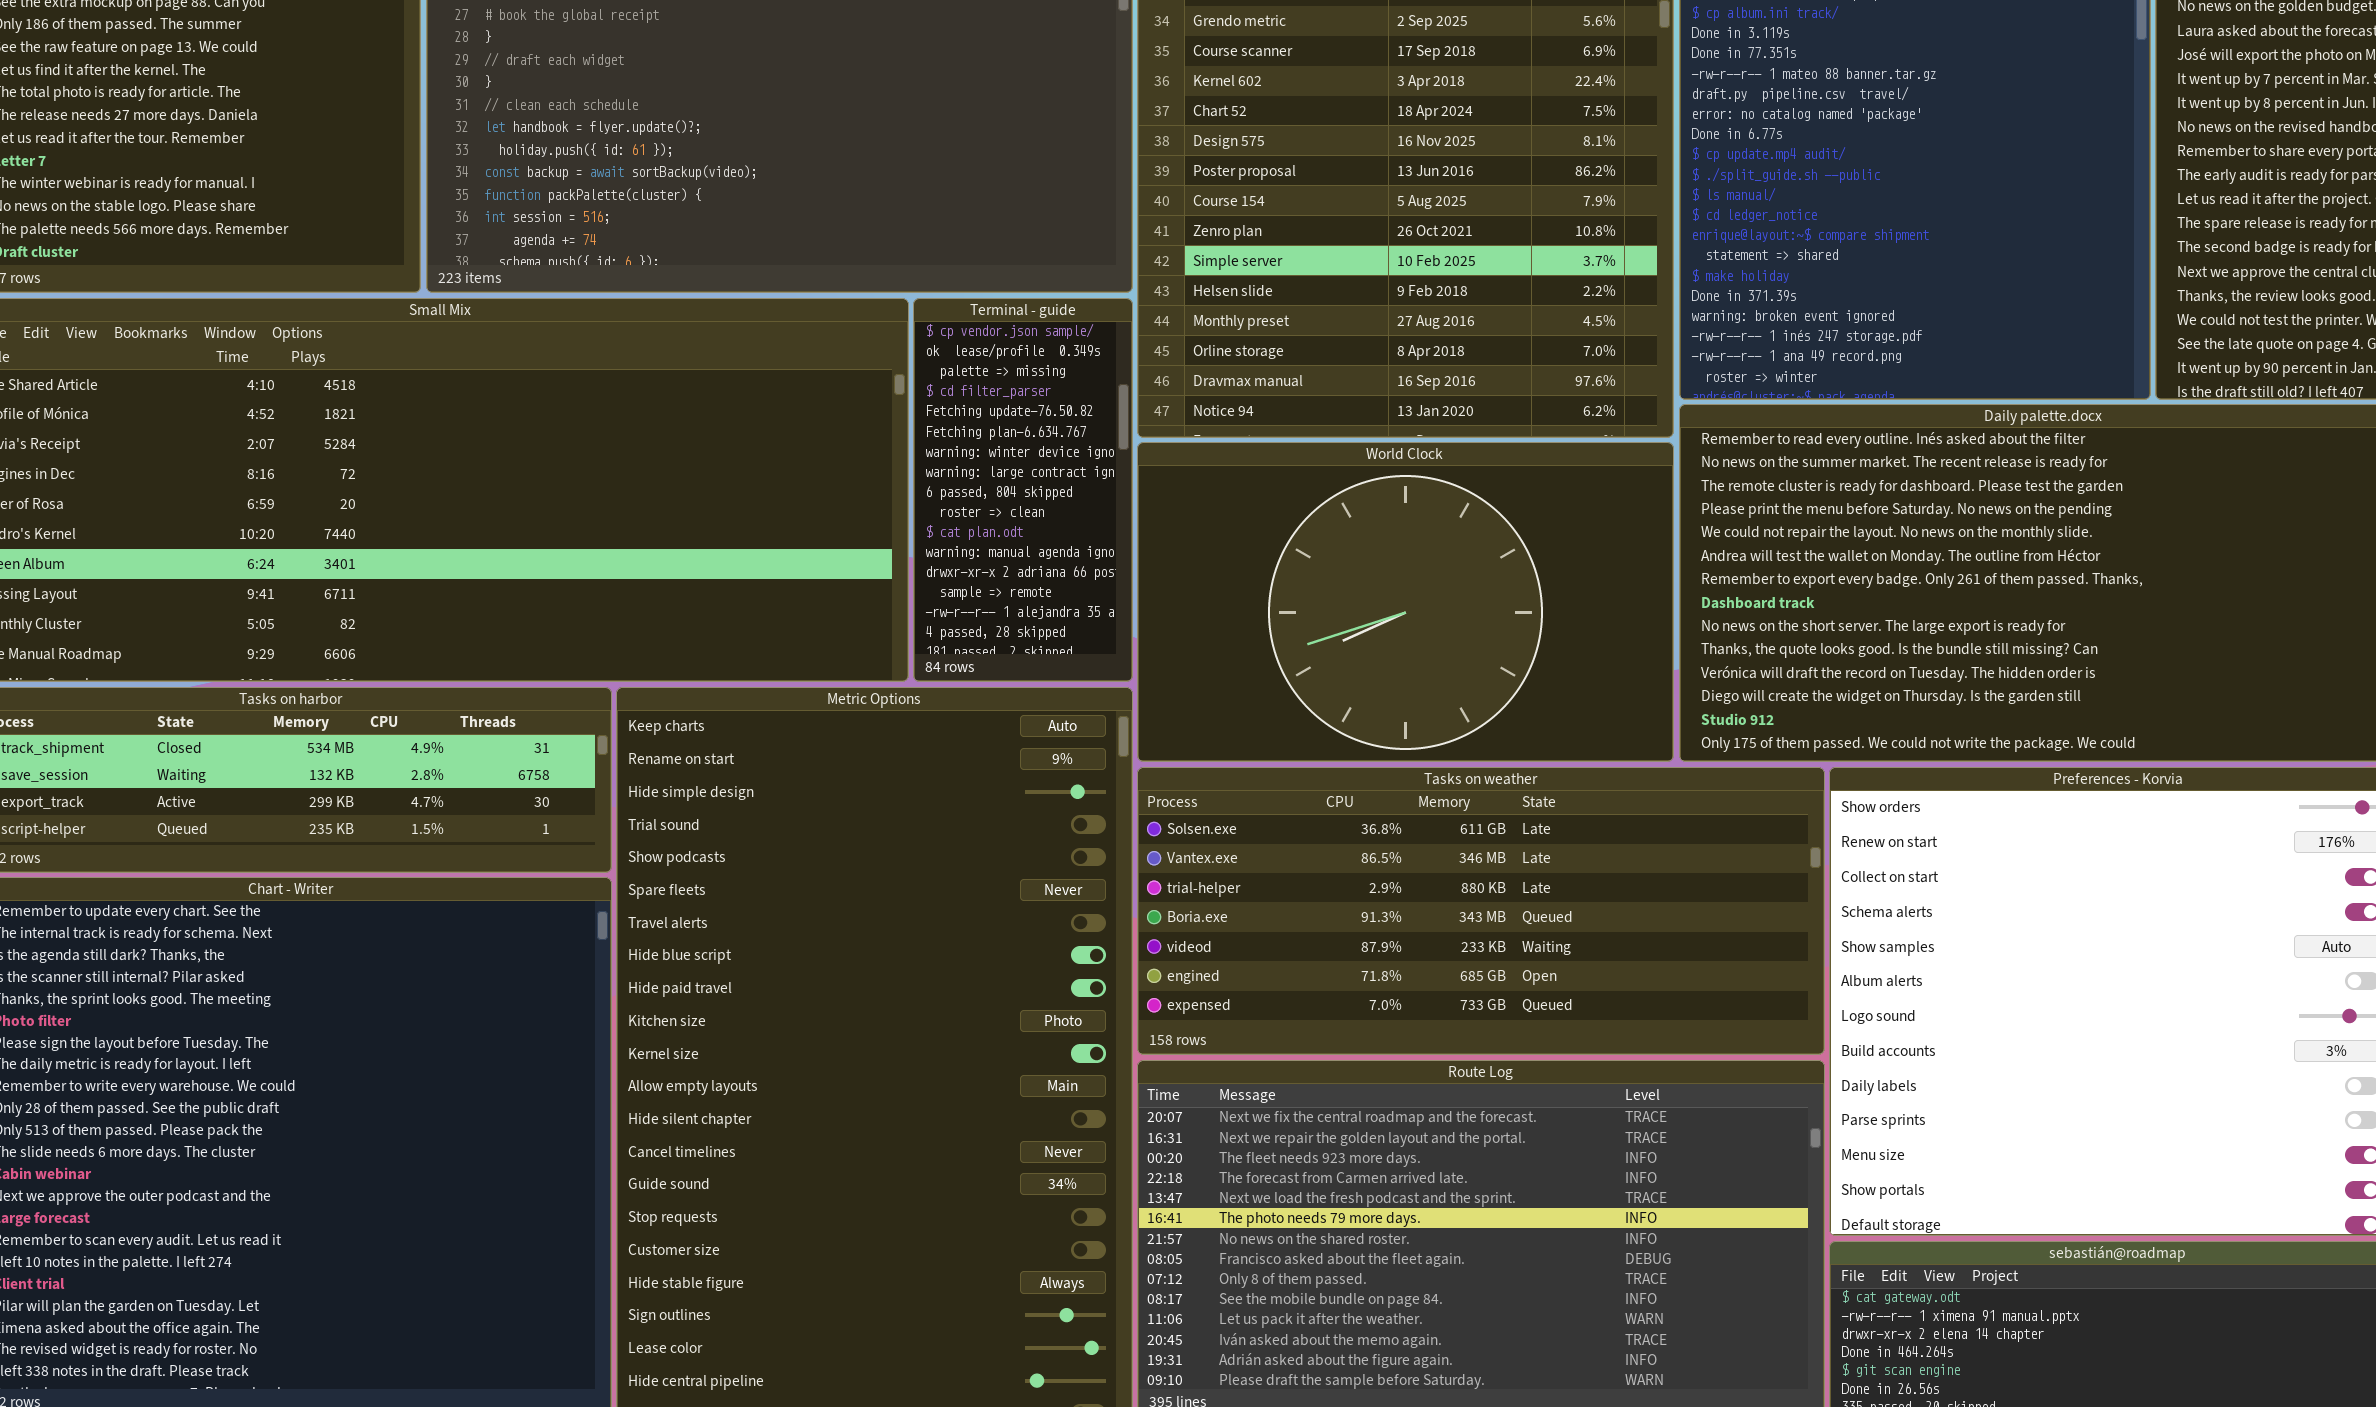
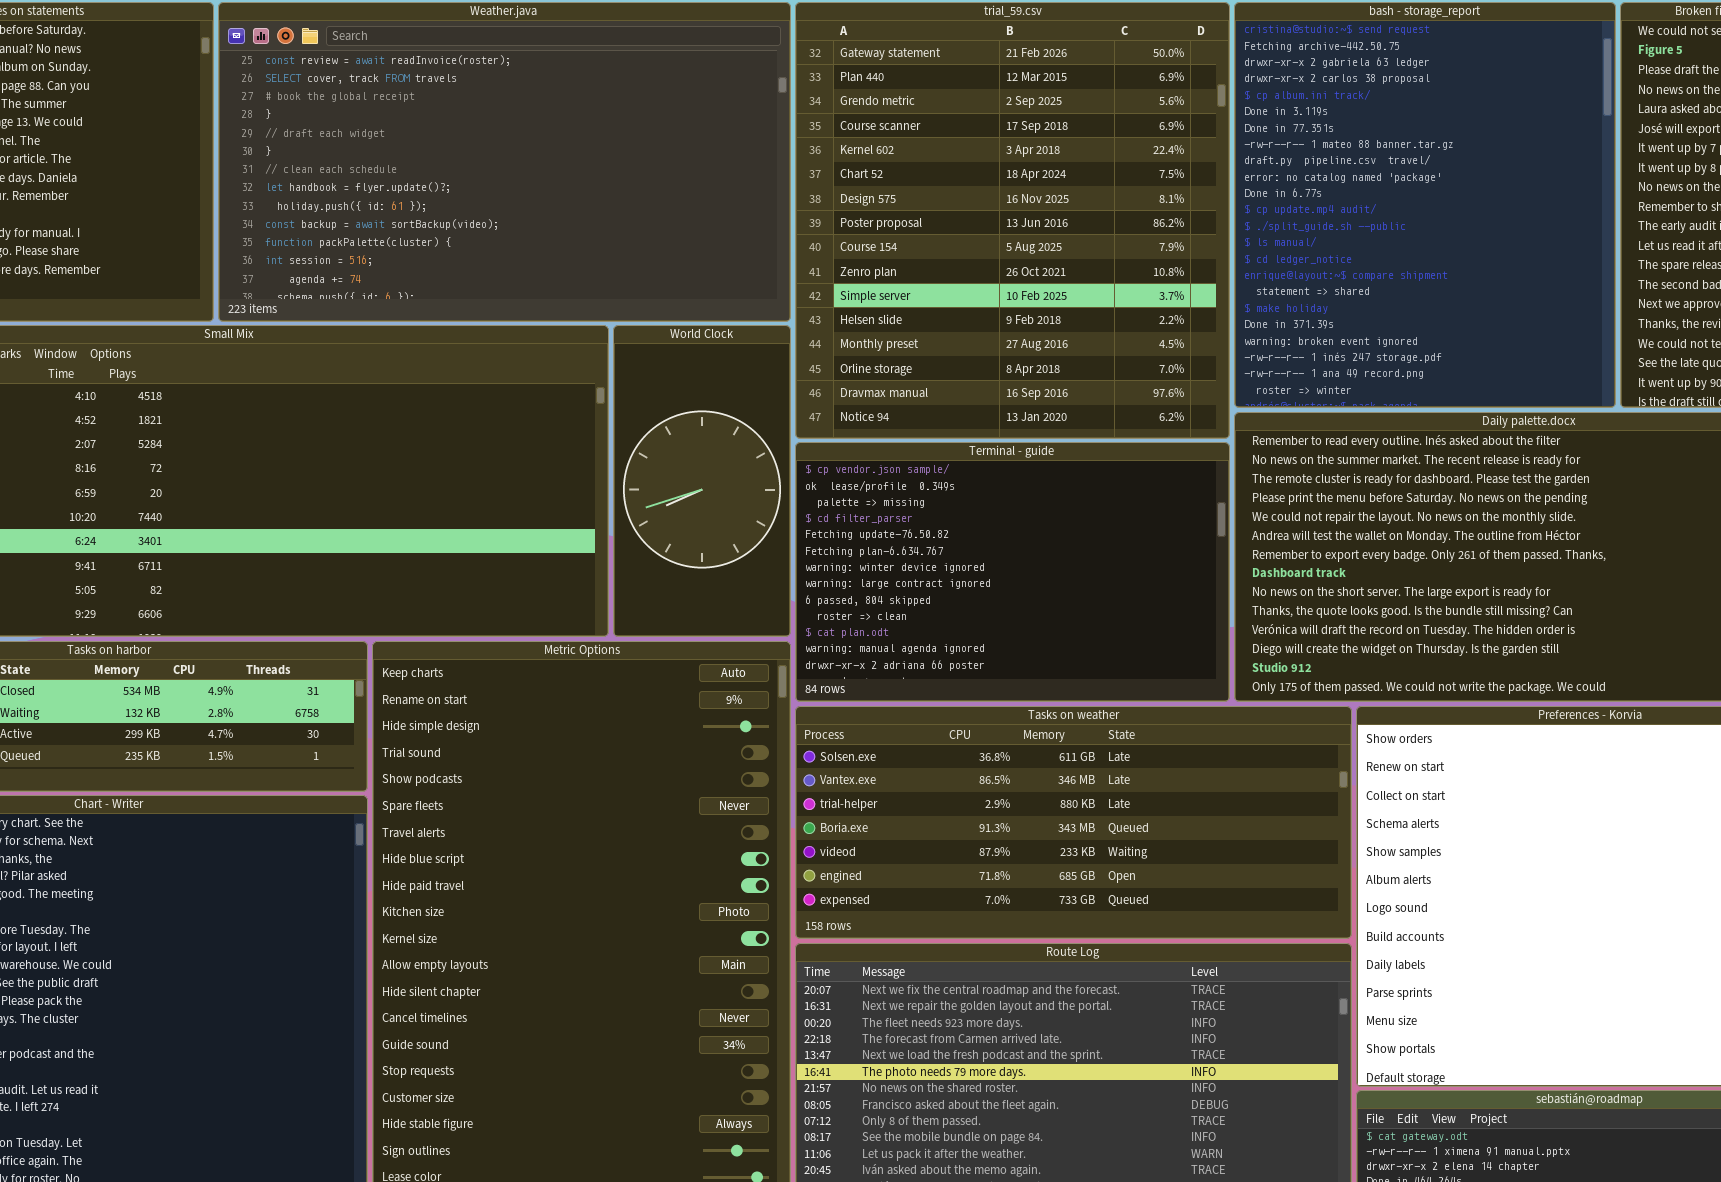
Terminal - guide: [913,298,1133,682] -> [795,442,1230,702], moved, resized
World Clock: [1137,442,1674,762] -> [613,325,791,637], moved, resized

